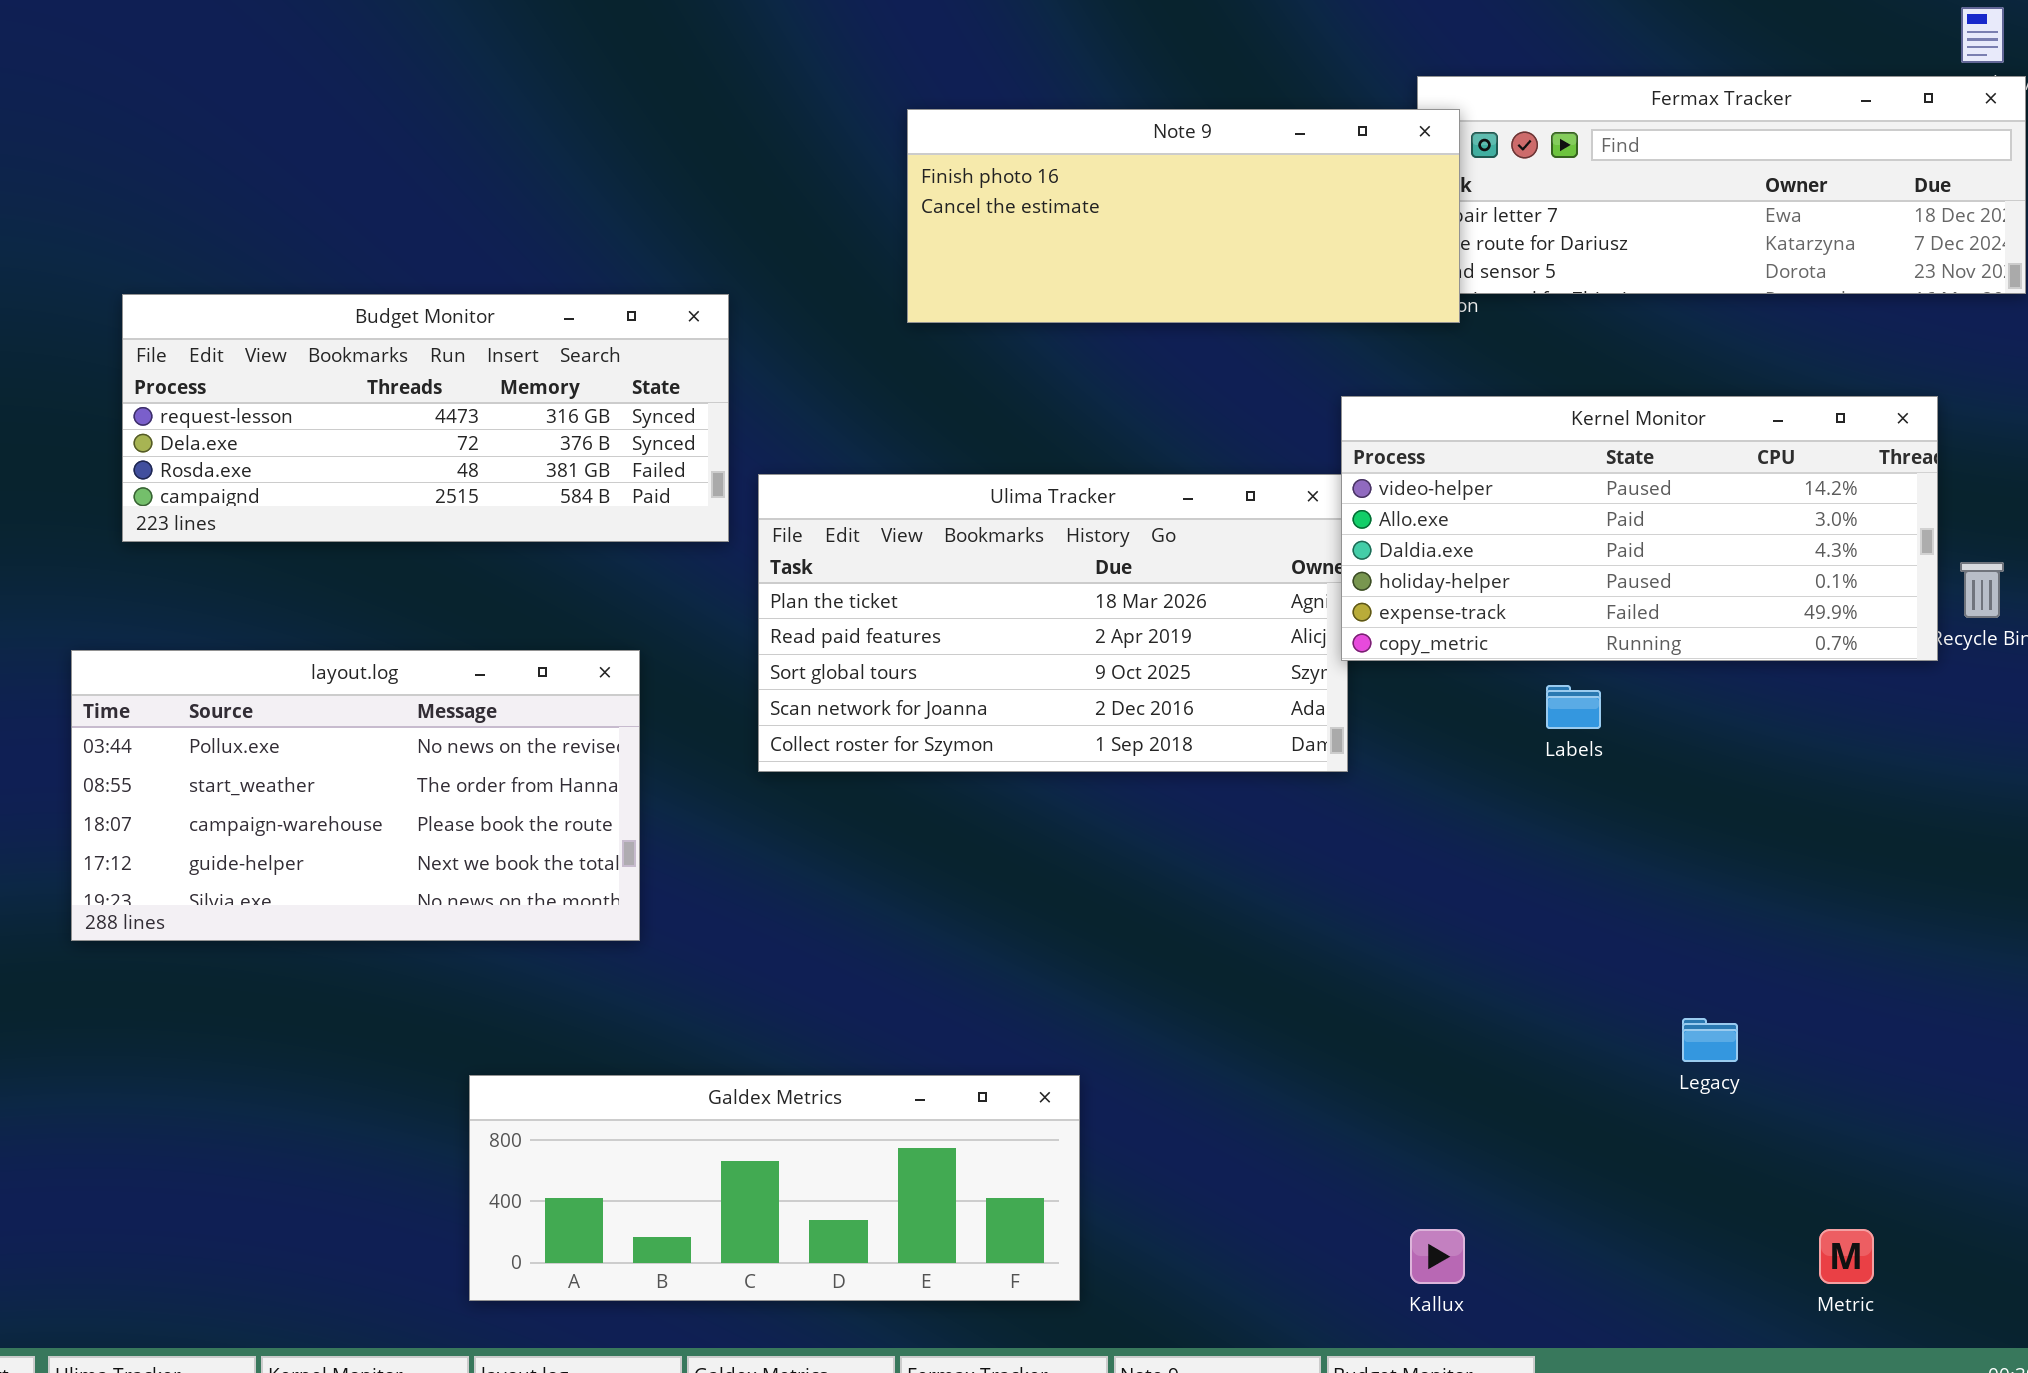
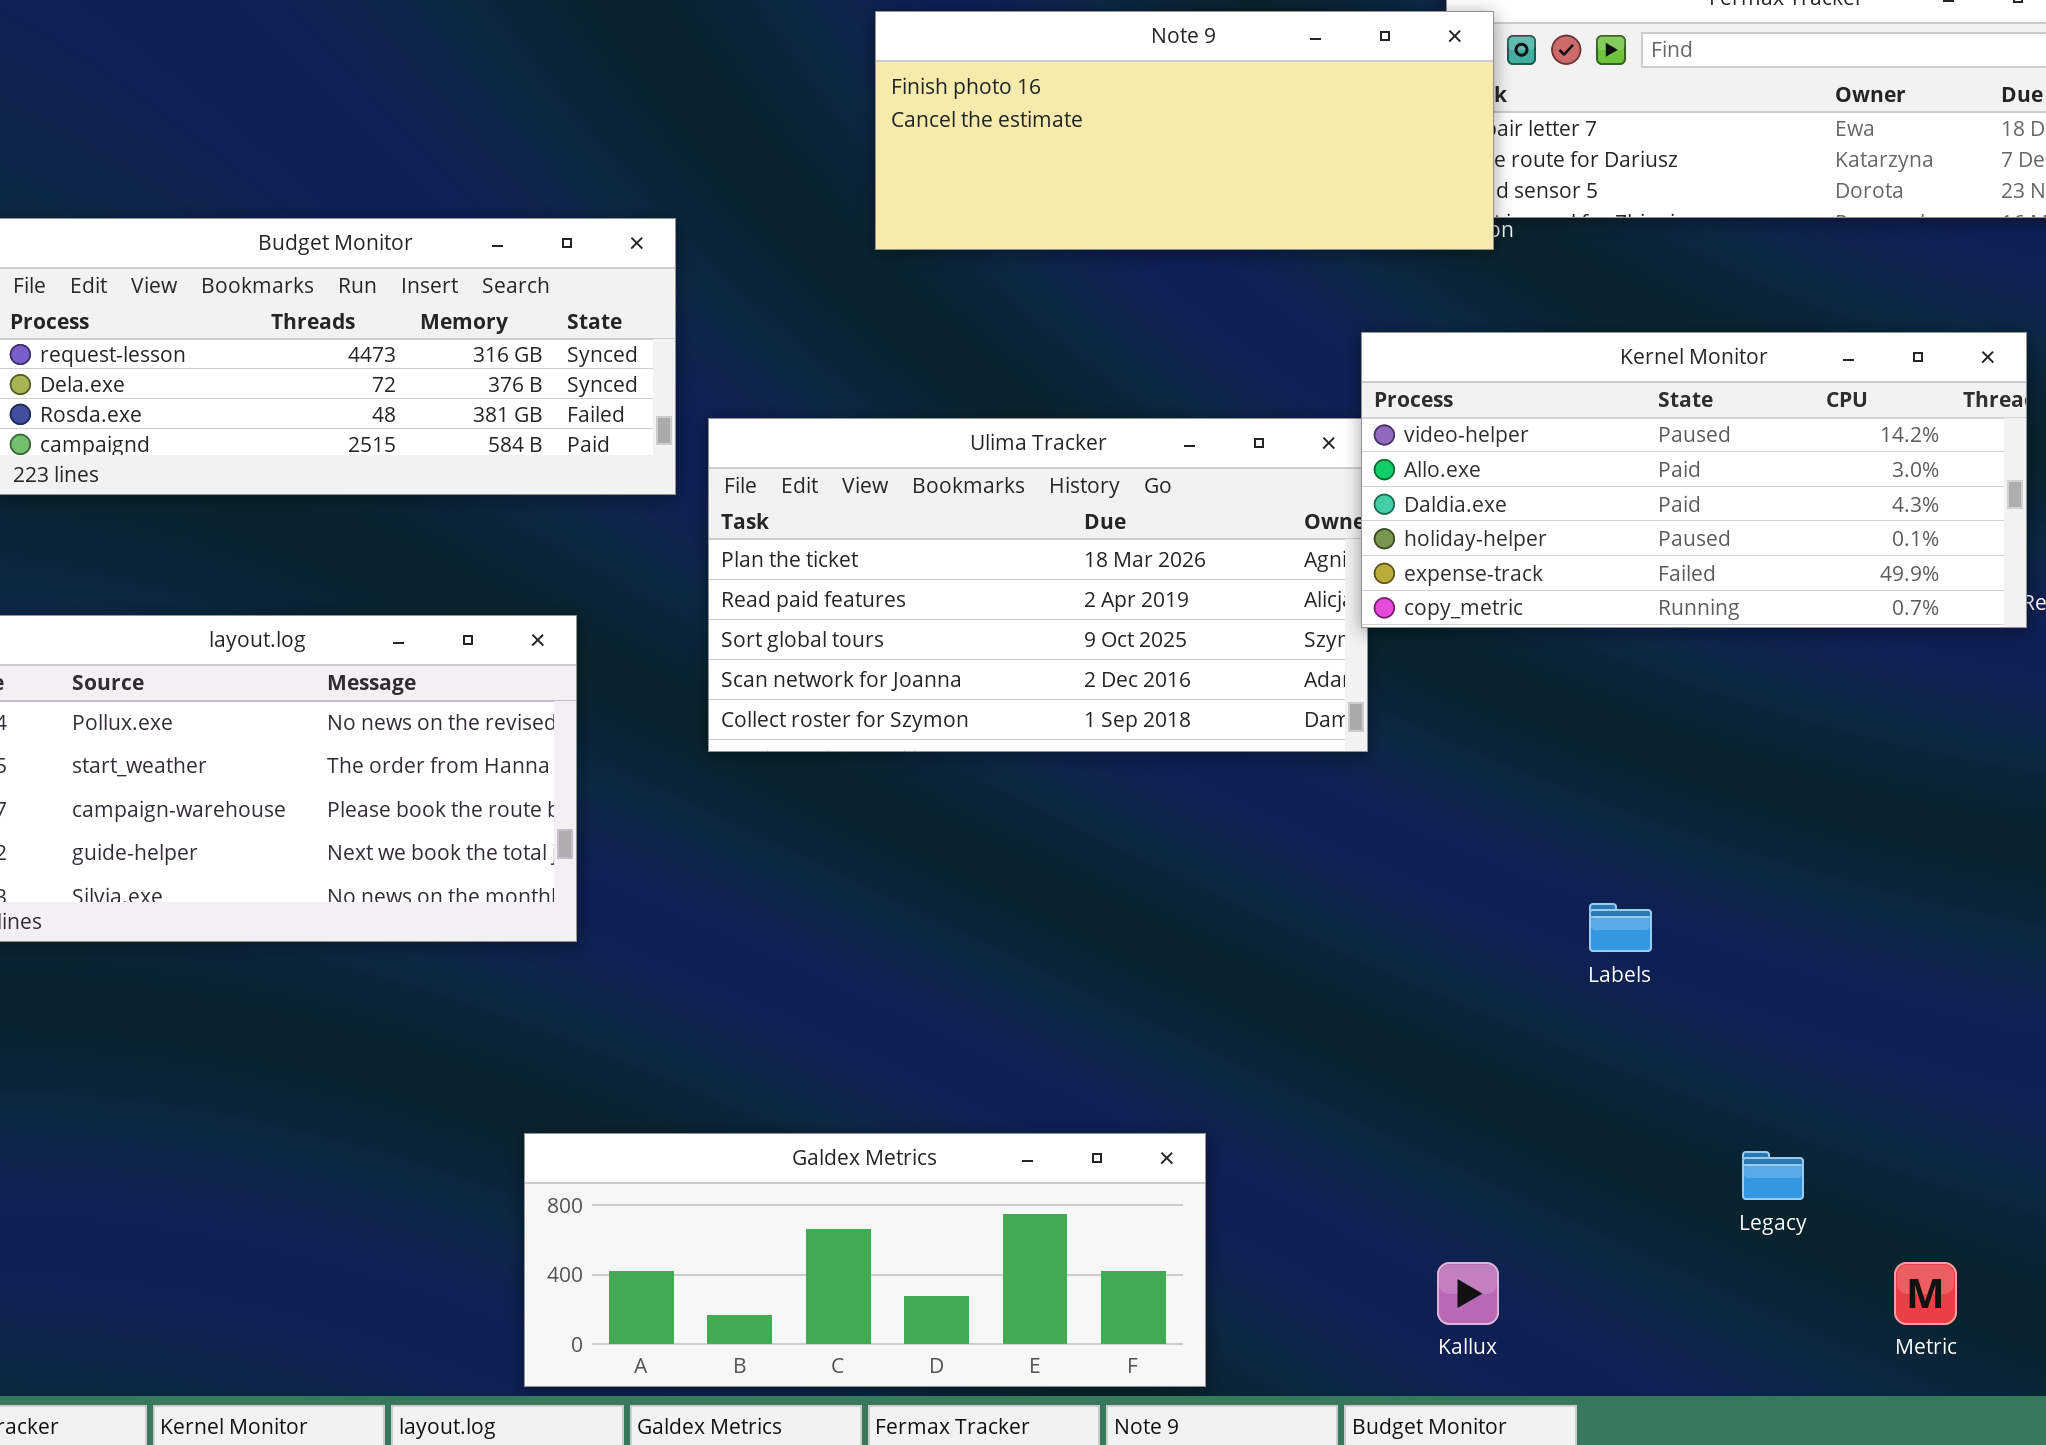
Labels: [1546,685,1601,729] -> [1589,903,1652,952], moved
Legacy: [1682,1018,1738,1062] -> [1742,1151,1804,1200], moved
Galdex Metrics: [469,1075,1080,1301] -> [524,1133,1206,1387], moved

